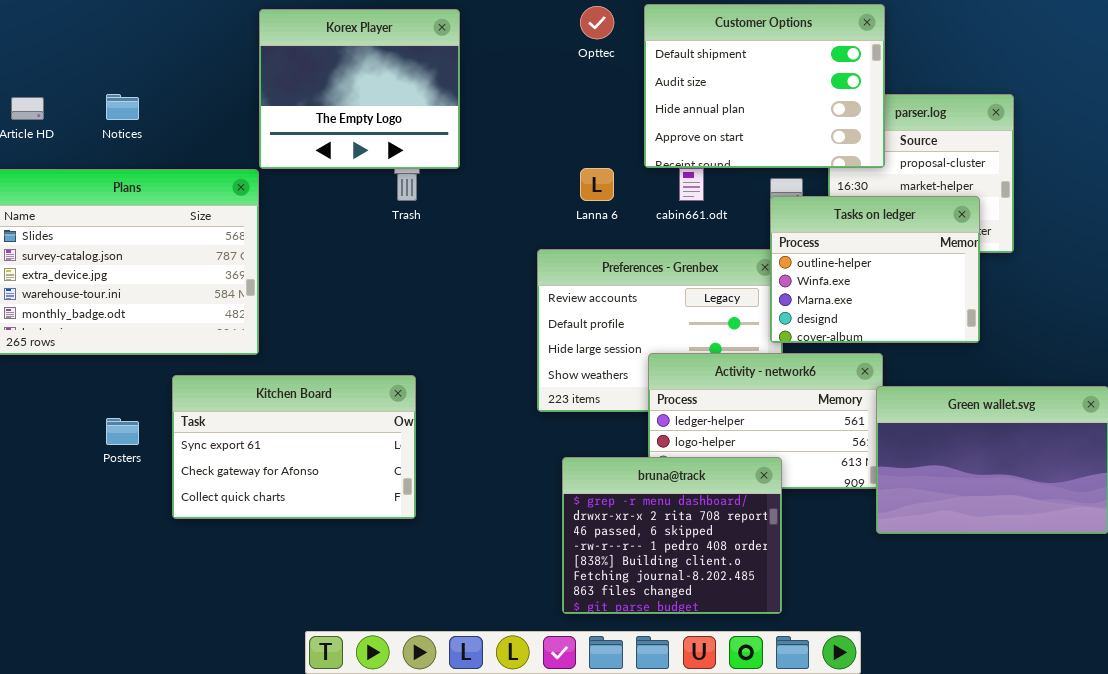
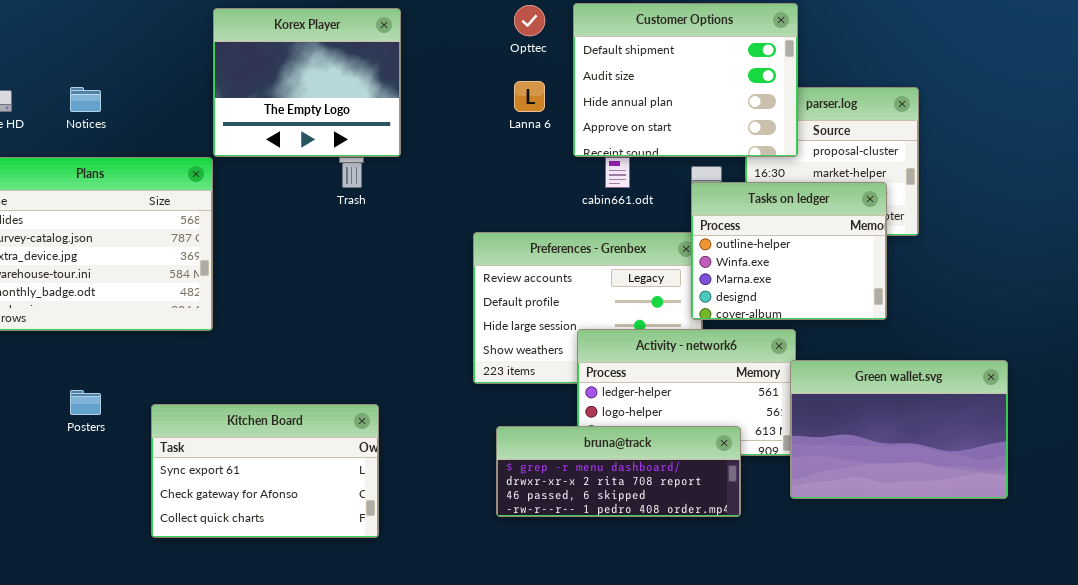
Lanna 6: [580,168,614,201] -> [514,81,545,112], moved
Kitchen Board: [172,375,416,519] -> [151,404,379,538], moved
bruna@track: [562,457,782,614] -> [496,426,741,517], resized

